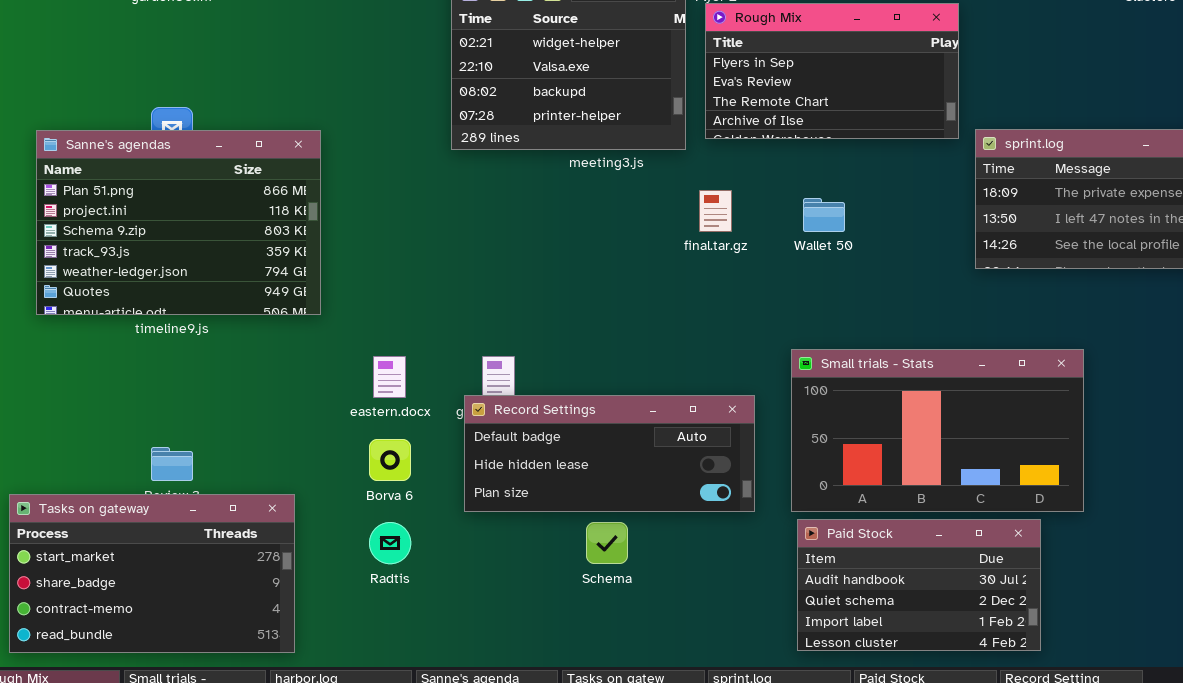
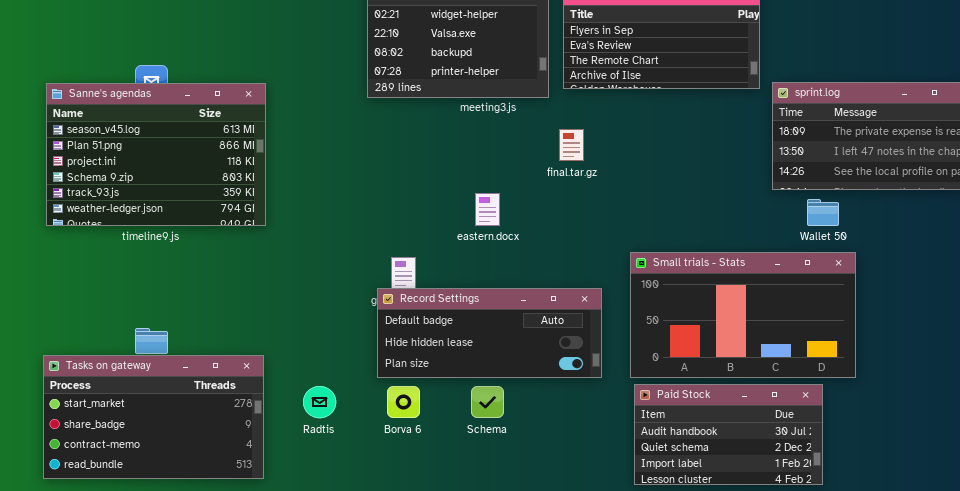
Sanne's agendas: [36,130,321,315] -> [46,83,266,226], scrolled up 1 row
Wallet 50: [803,198,845,232] -> [807,199,839,226], moved
eastern.docx: [373,356,406,398] -> [475,193,500,226], moved
Borva 6: [369,439,411,481] -> [387,386,420,418], moved
Tasks on gateway: [9,494,295,653] -> [43,355,264,479], moved

